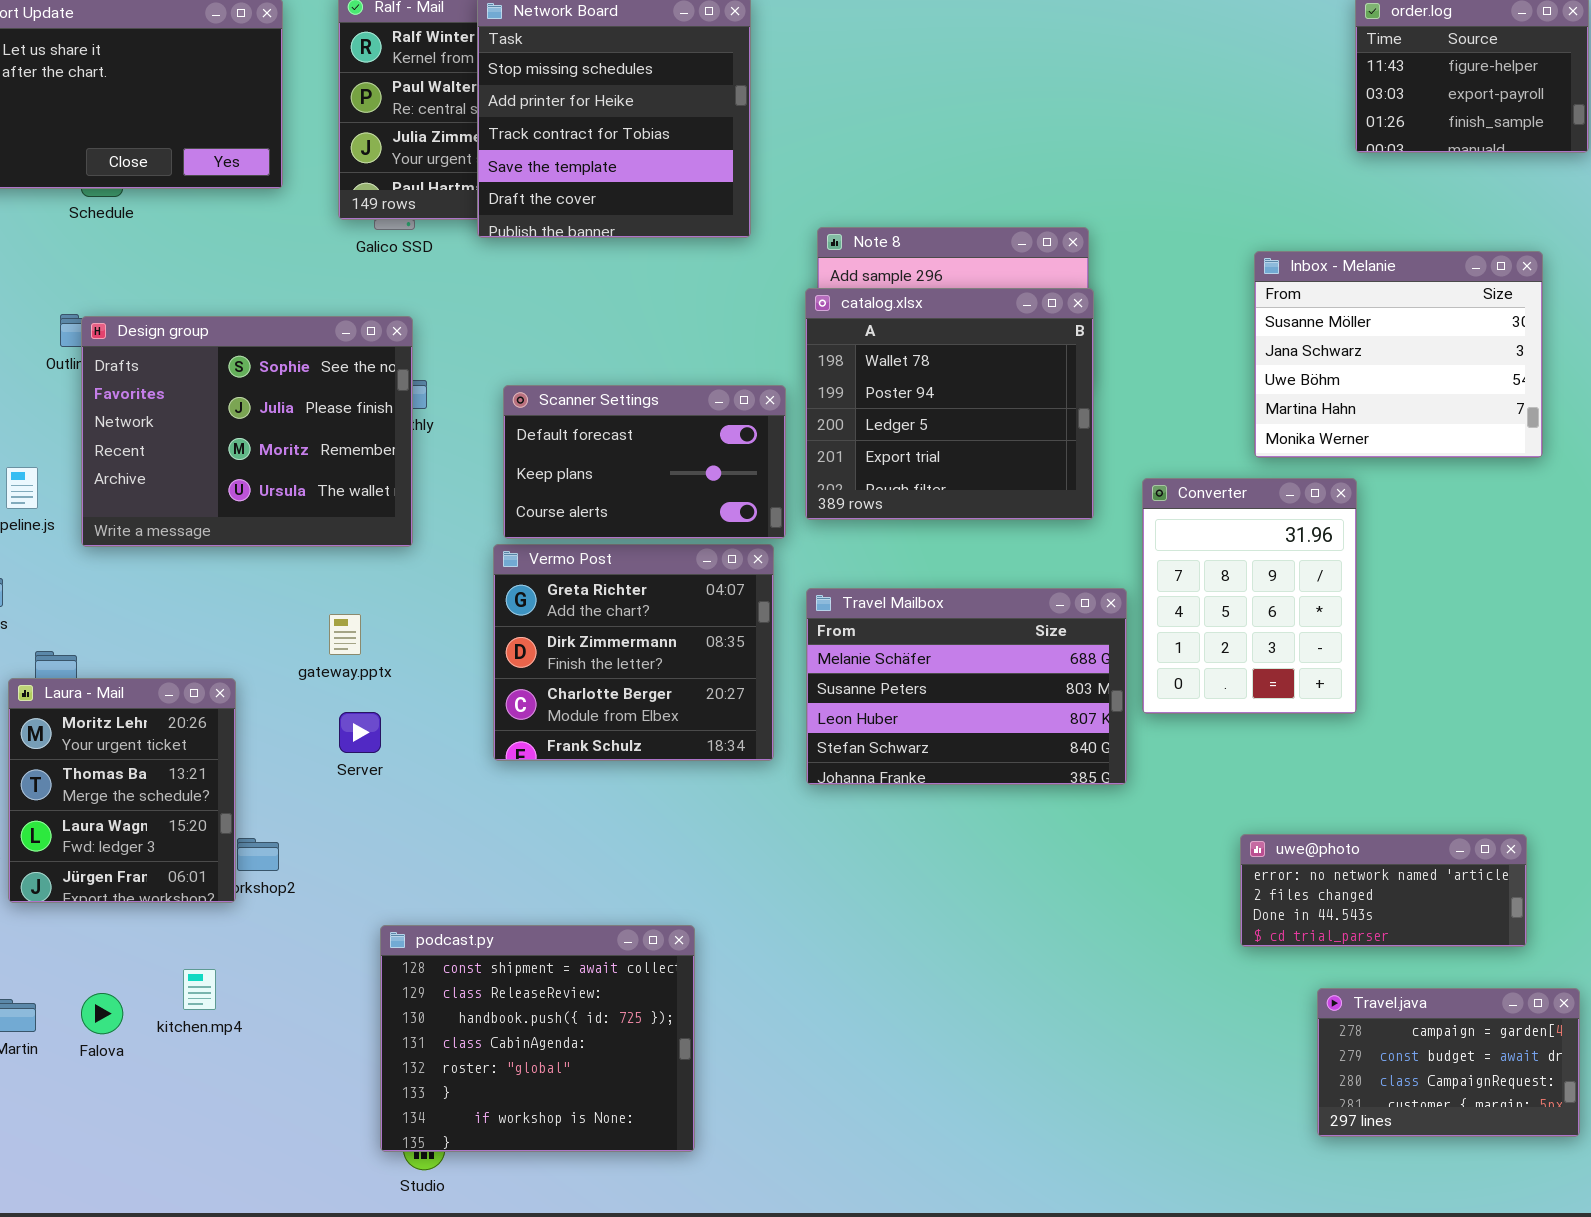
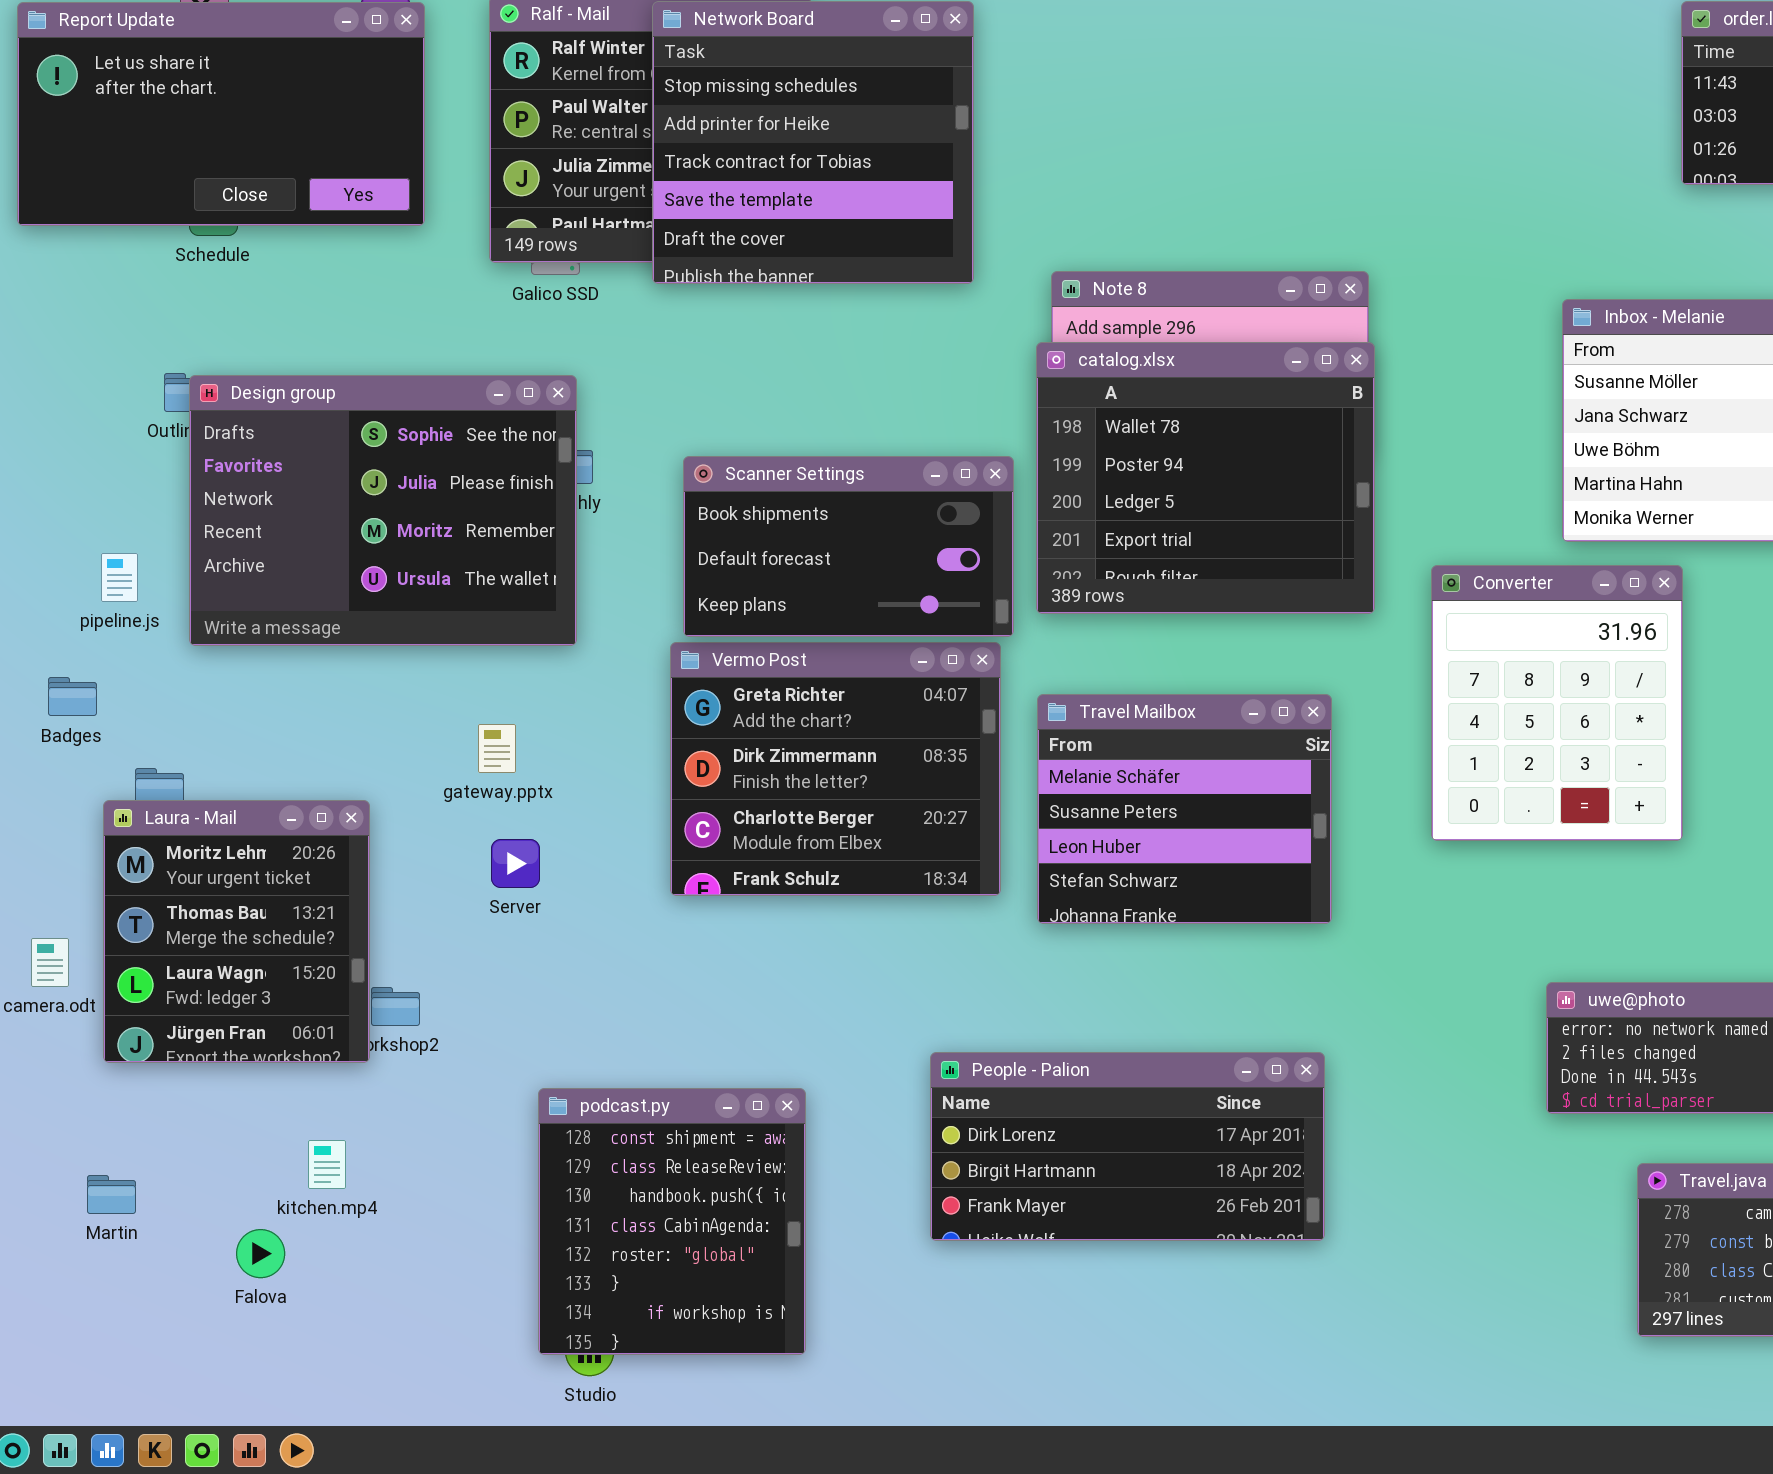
Scanner Settings: [503,385,786,539] -> [683,456,1014,637], scrolled up 1 row
Travel Mailbox: [806,588,1127,785] -> [1037,694,1332,924], resized
People - Palion: none -> [930,1052,1325,1241], opened
podcast.py: [380,925,695,1152] -> [538,1088,806,1355], resized
Falova: [81,993,123,1034] -> [236,1229,285,1278], moved

